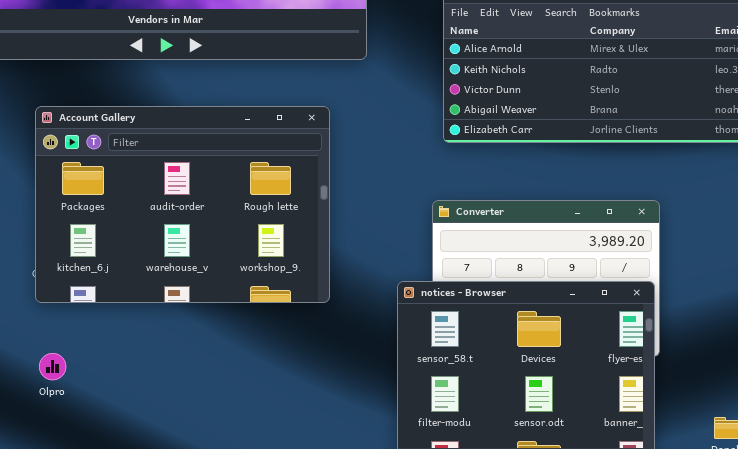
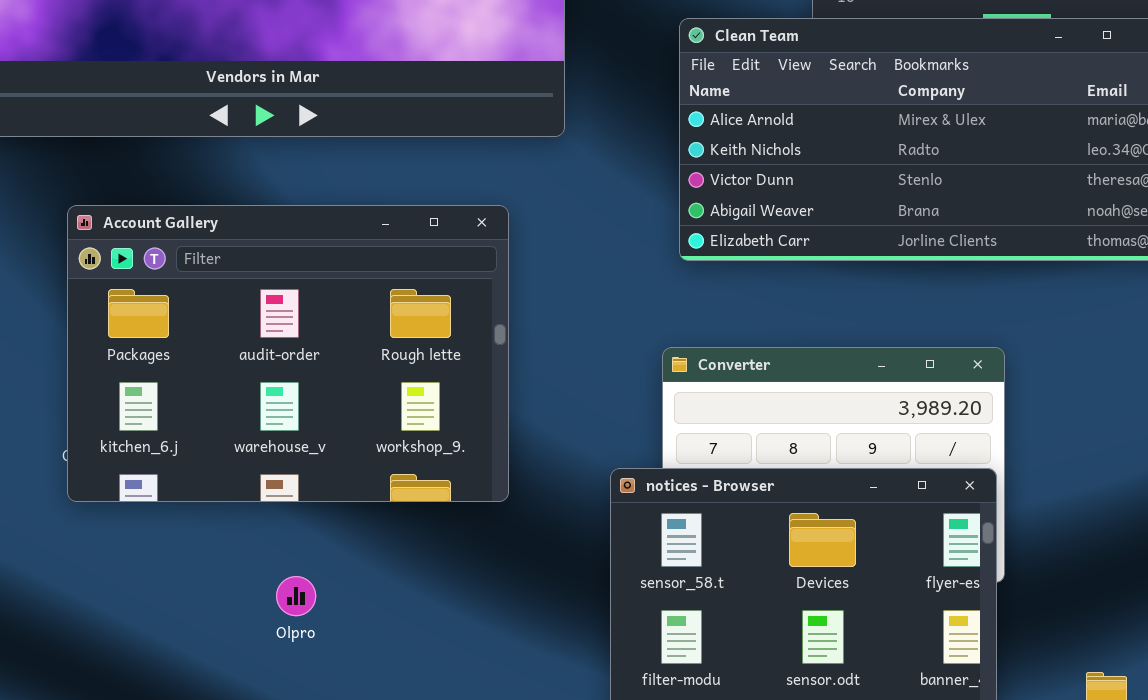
Olpro: [39,353,66,380] -> [276,576,316,616], moved

